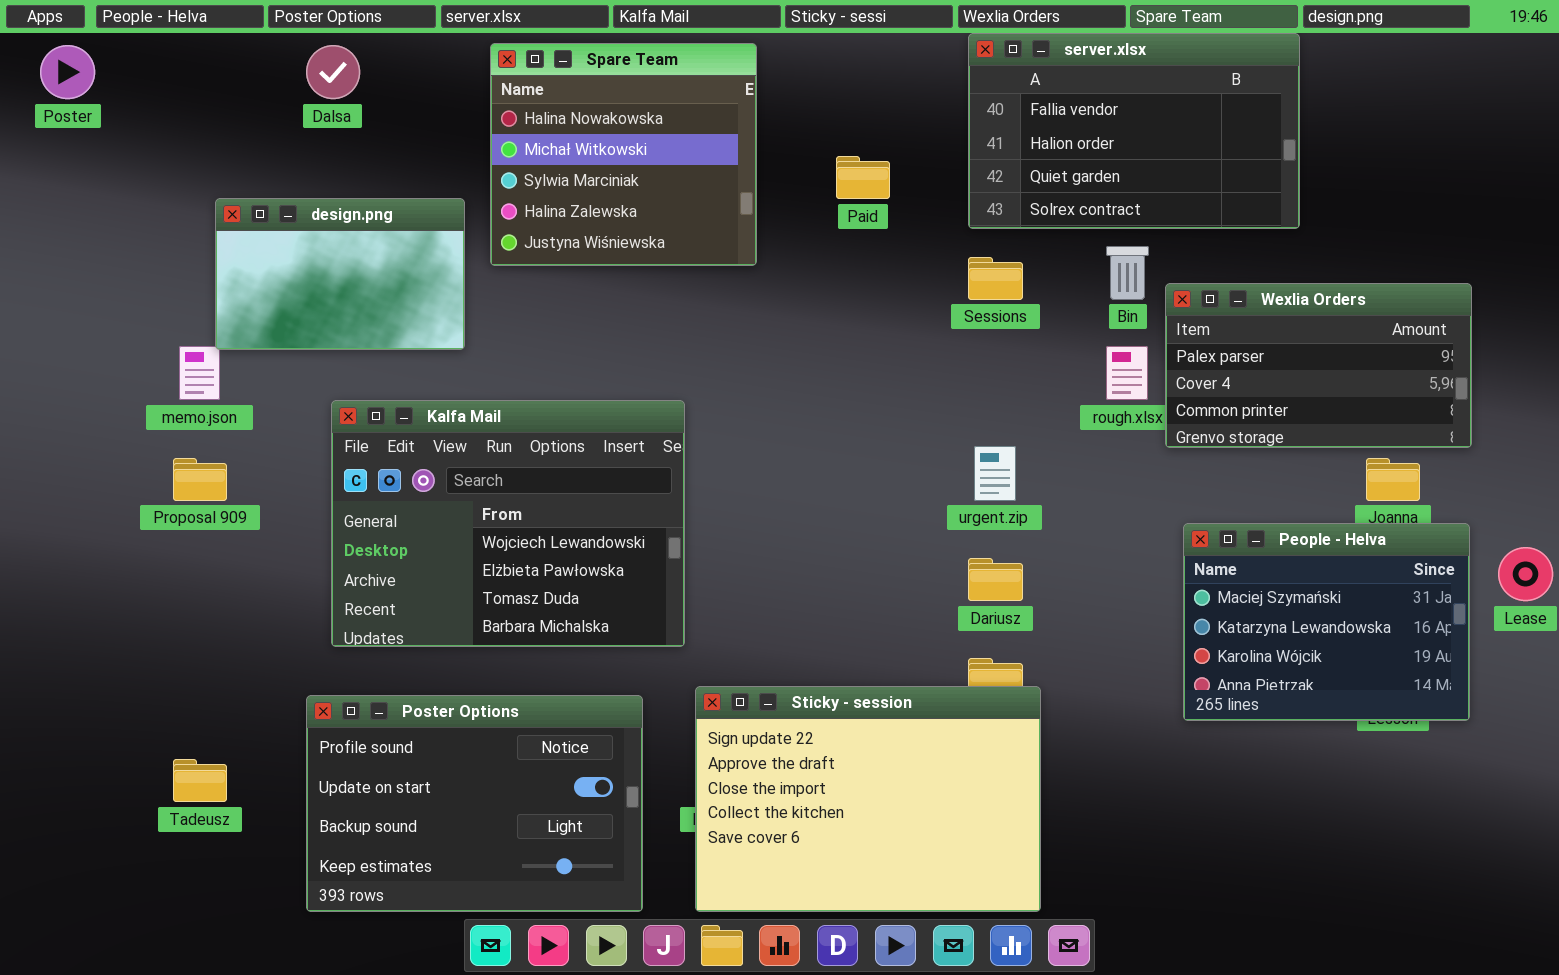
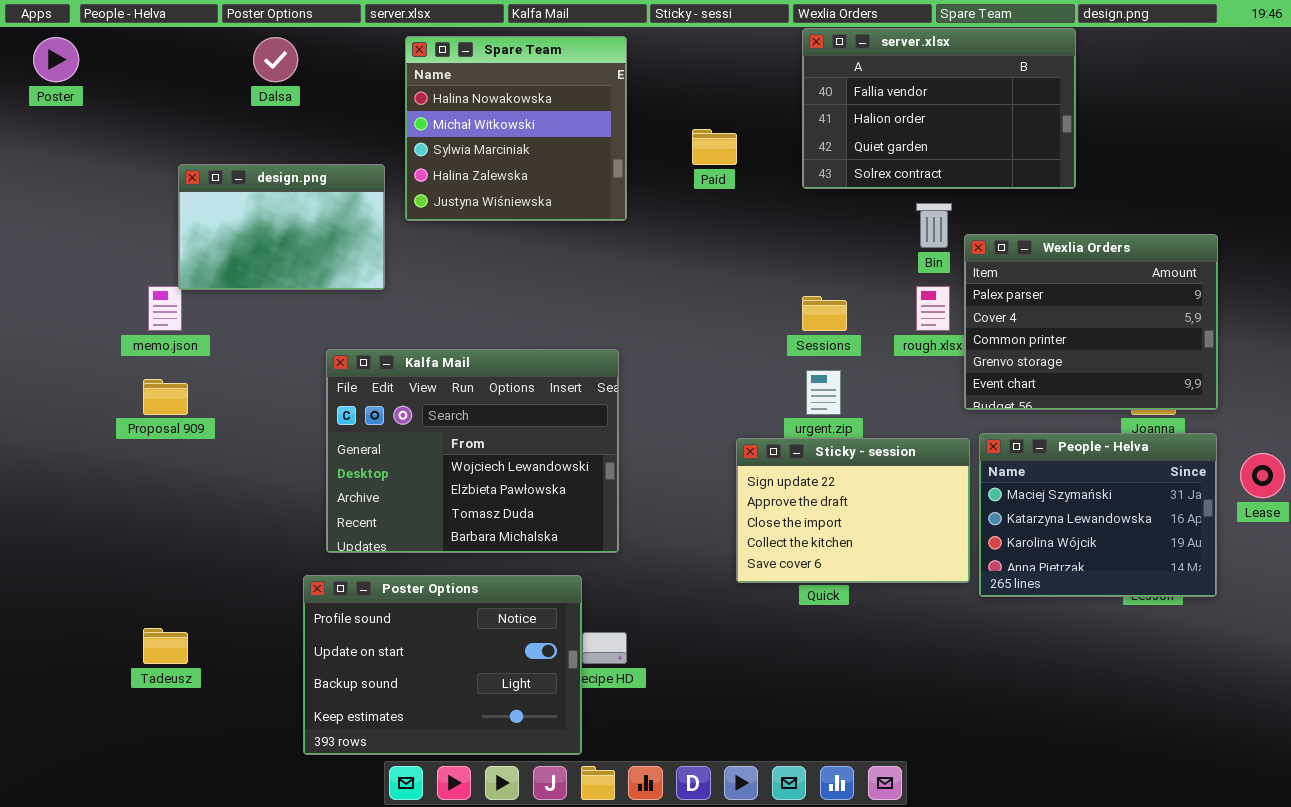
Sessions: [968,257,1023,300] -> [802,296,847,331], moved
Wexlia Orders: [1165,283,1472,448] -> [964,234,1218,410], resized
Kalfa Mail: [331,400,685,647] -> [326,349,619,553], moved
Sticky - session: [695,686,1041,912] -> [736,438,970,583], moved, resized
Poster Options: [306,695,643,912] -> [303,575,582,755], moved

